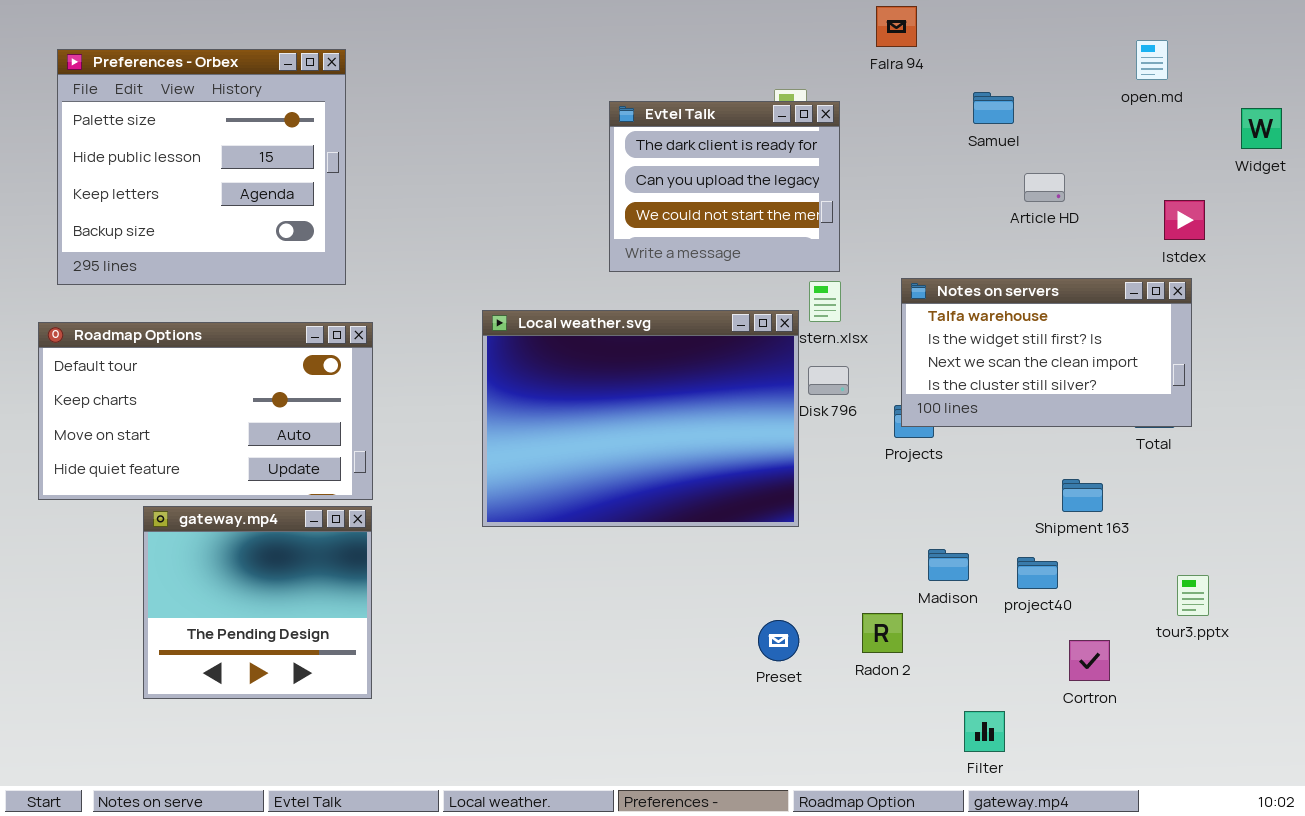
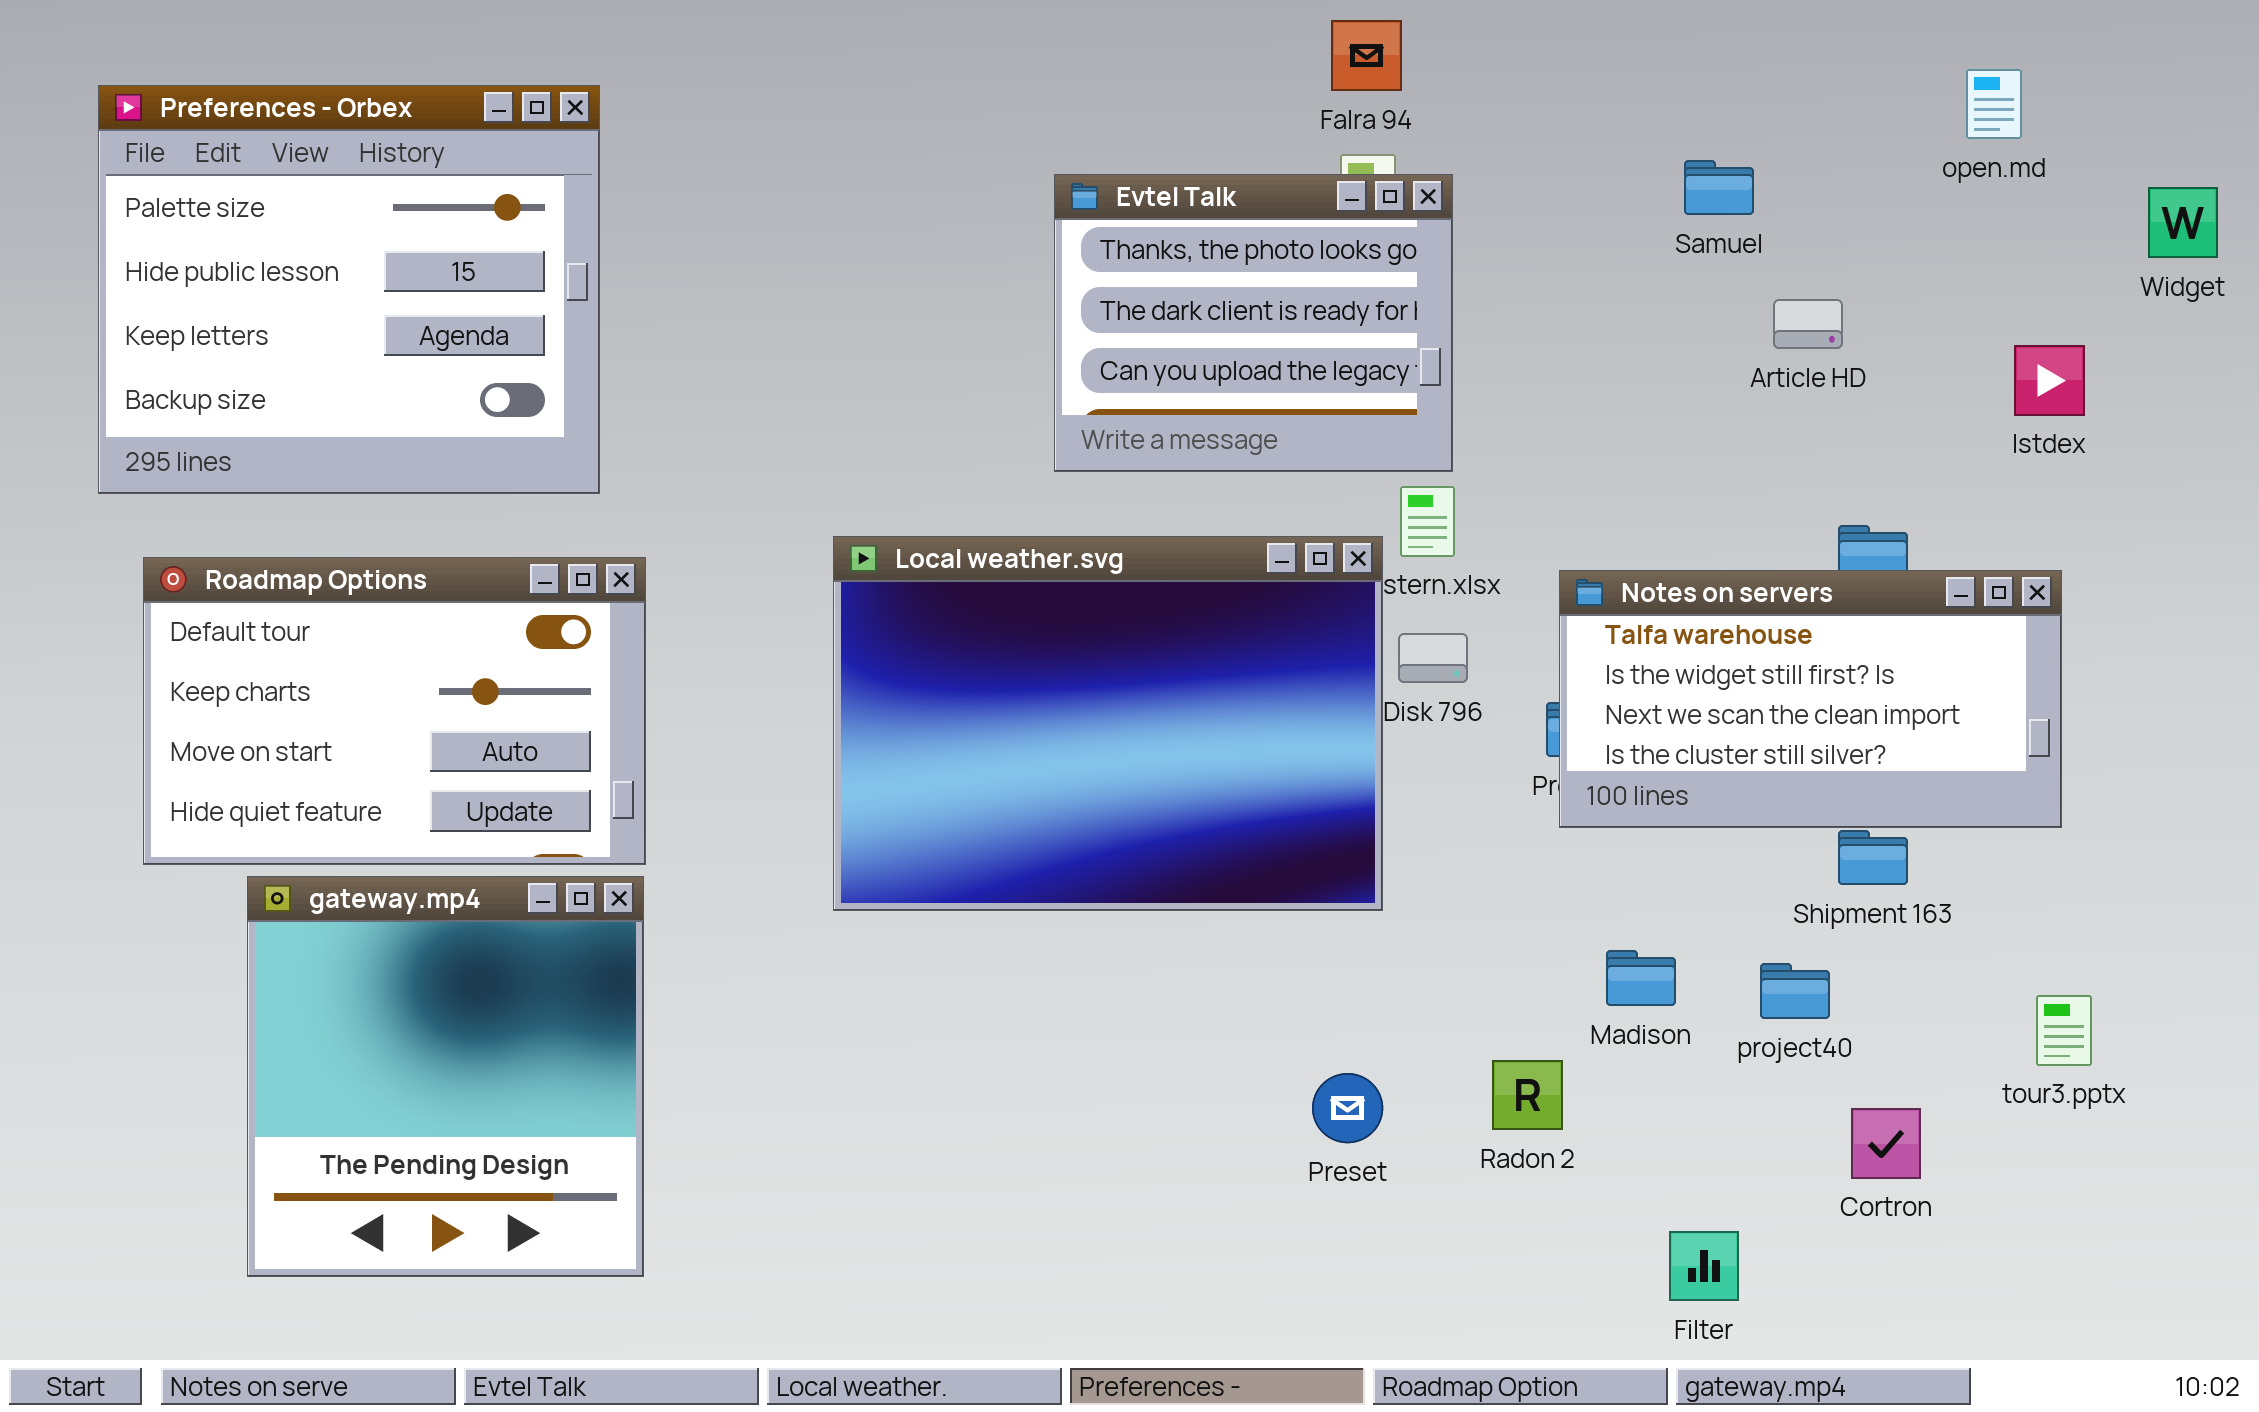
Falra 94: [876,6,917,47] -> [1331,20,1402,91], moved
Evtel Talk: [609,101,840,272] -> [1054,174,1453,472], scrolled up 1 row
Notes on servers: [901,278,1192,427] -> [1559,570,2062,828], moved
Roadmap Options: [38,322,373,500] -> [143,557,646,865], resized
gateway.mp4: [143,506,372,699] -> [247,876,644,1277], resized

